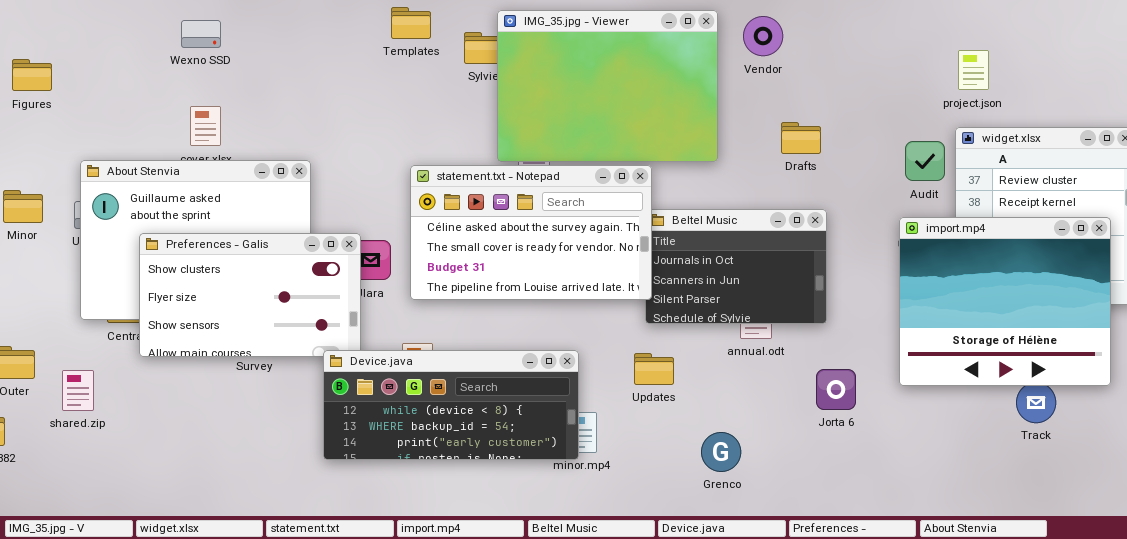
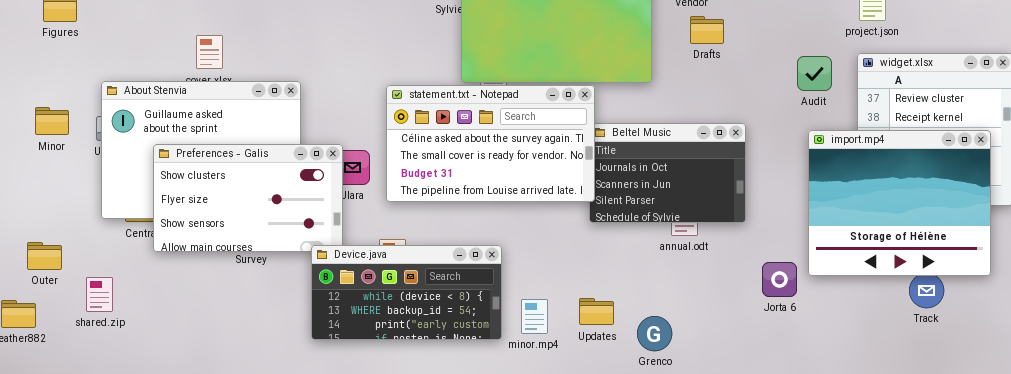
Drafts: [781,122,821,154] -> [690,16,724,44], moved
Audit: [905,141,945,181] -> [797,56,832,91], moved
Device.java: [323,350,579,460] -> [311,245,502,340], resized
Updates: [634,353,674,385] -> [579,298,614,325], moved
Jorta 6: [816,369,856,410] -> [762,262,797,297], moved
shared.zip: [62,370,94,411] -> [86,277,113,312], moved

